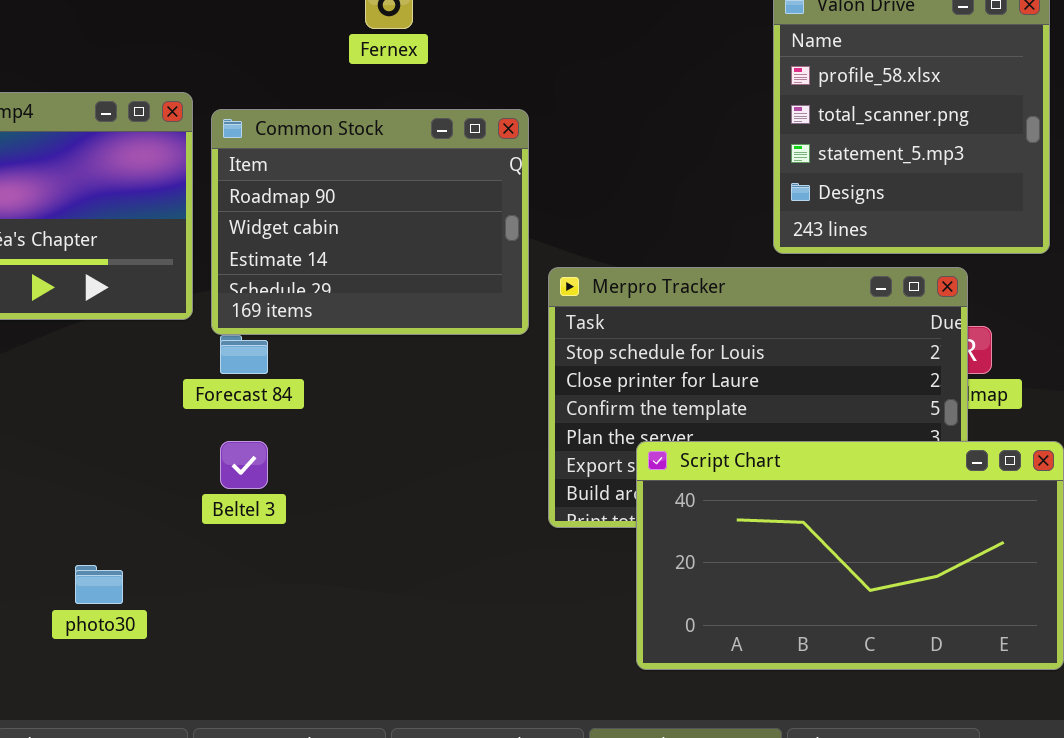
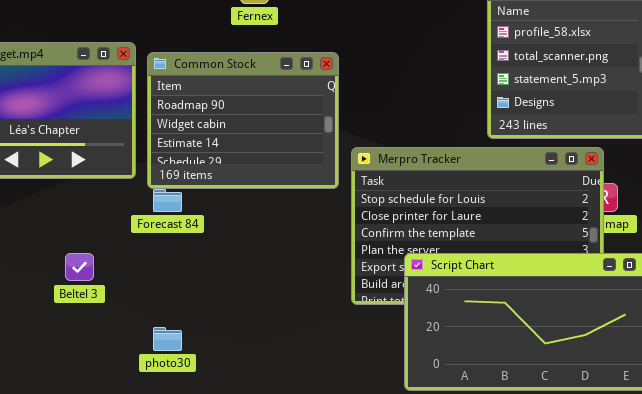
Beltel 3: [220,441,268,489] -> [65,253,94,281], moved
photo30: [75,565,123,604] -> [153,327,182,351], moved

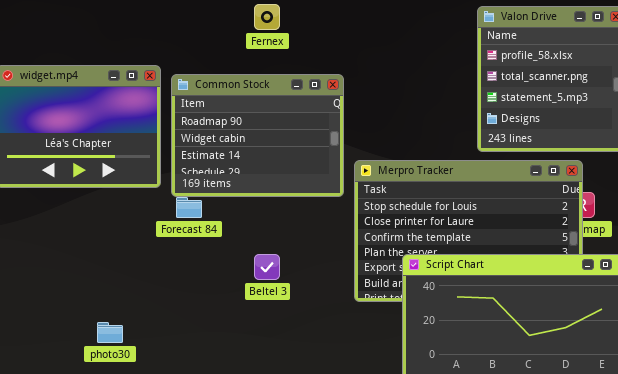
Beltel 3: [65,253,94,281] -> [254,254,280,280], moved
photo30: [153,327,182,351] -> [97,322,123,343], moved

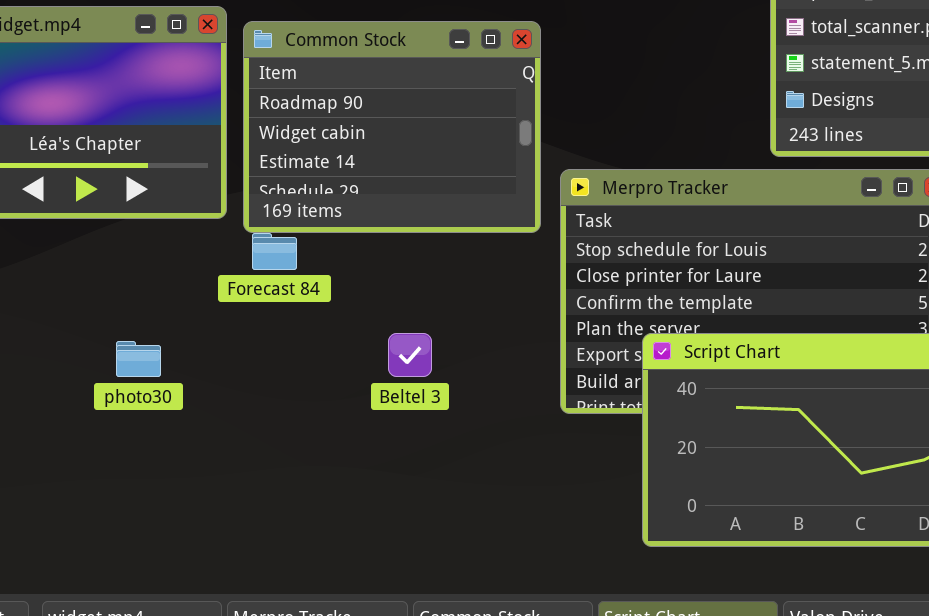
photo30: [97,322,123,343] -> [116,341,161,377], moved

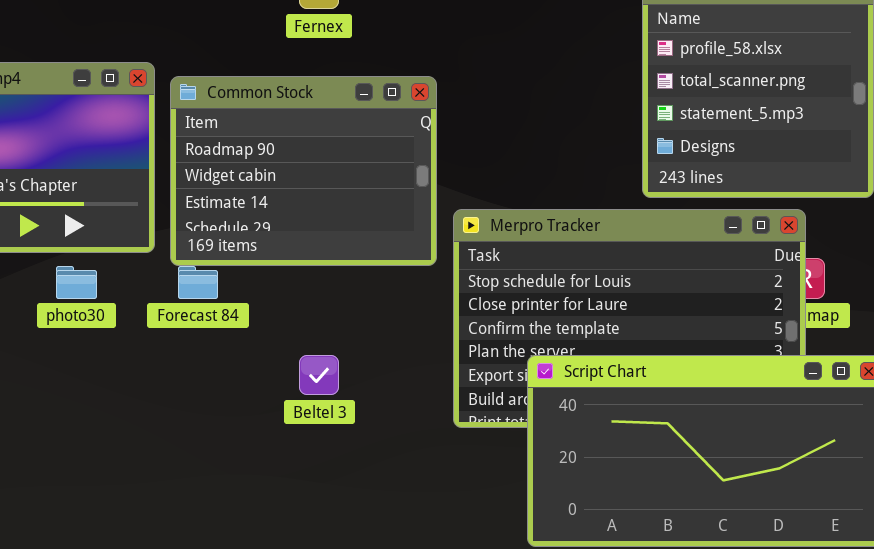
photo30: [116,341,161,377] -> [56,266,97,299], moved

